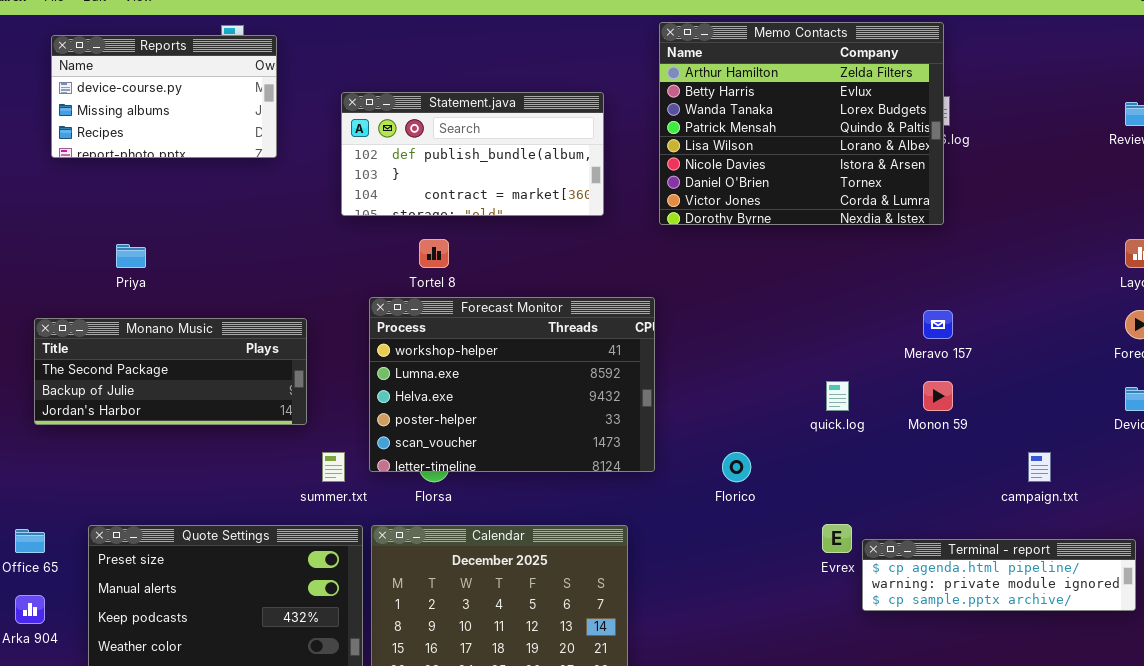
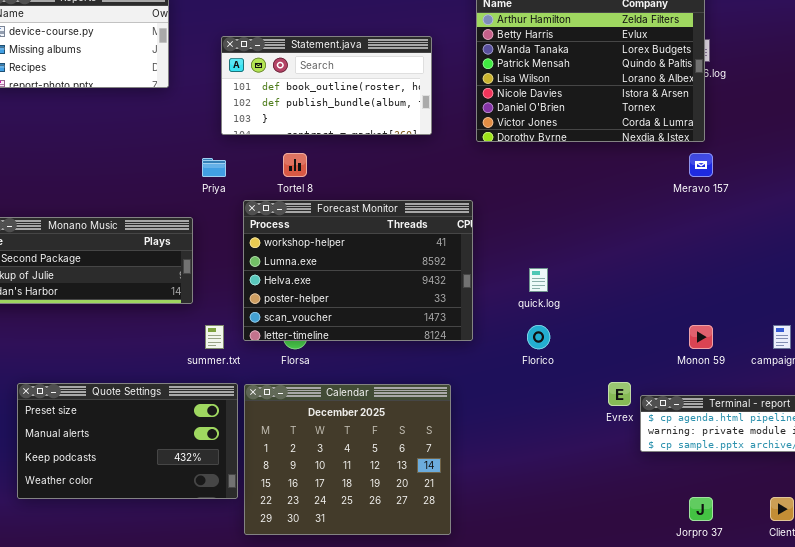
Statement.java: [341,92,604,216] -> [221,36,432,135], scrolled up 1 row
Priya: [116,244,146,268] -> [202,158,226,177], moved
Meravo 157: [923,310,953,339] -> [689,153,713,177], moved
quick.log: [826,381,849,411] -> [529,268,548,292], moved
Monon 59: [923,381,953,411] -> [689,325,713,349], moved

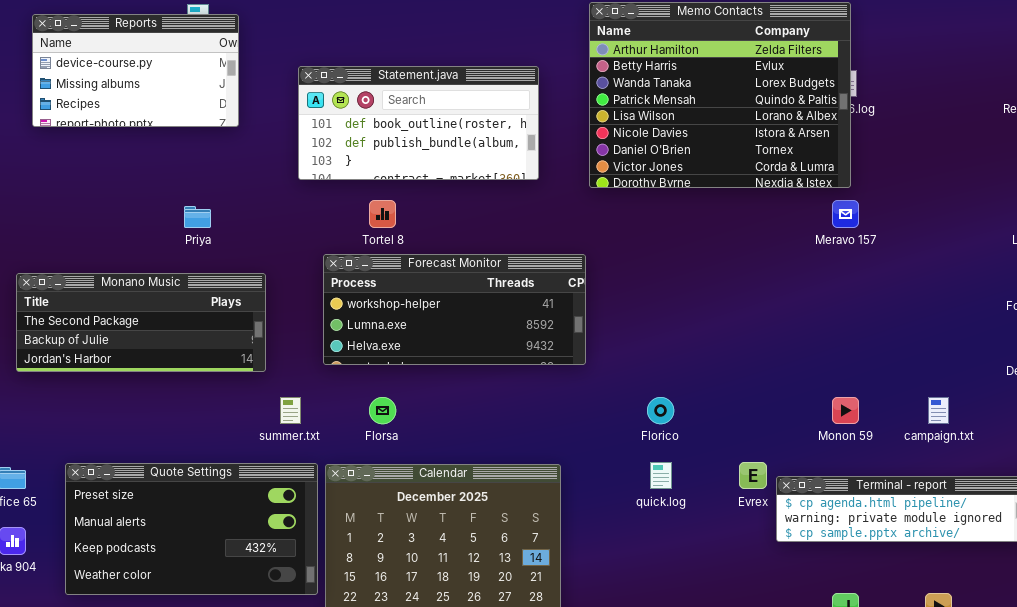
Priya: [202,158,226,177] -> [184,206,211,228], moved
Forecast Monitor: [243,200,473,341] -> [323,254,586,365], resized
quick.log: [529,268,548,292] -> [650,462,672,489], moved

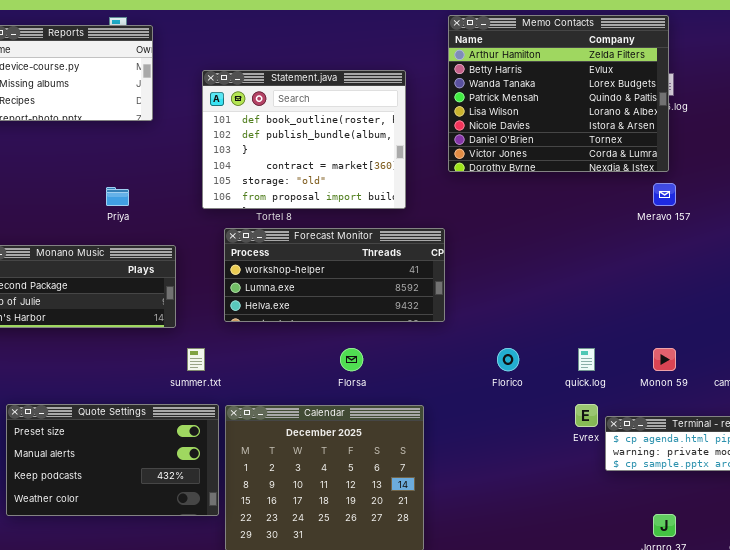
Statement.java: [298,66,539,180] -> [202,70,406,209], resized
Florsa: [369,397,396,424] -> [340,348,363,371], moved
quick.log: [650,462,672,489] -> [578,348,595,371], moved

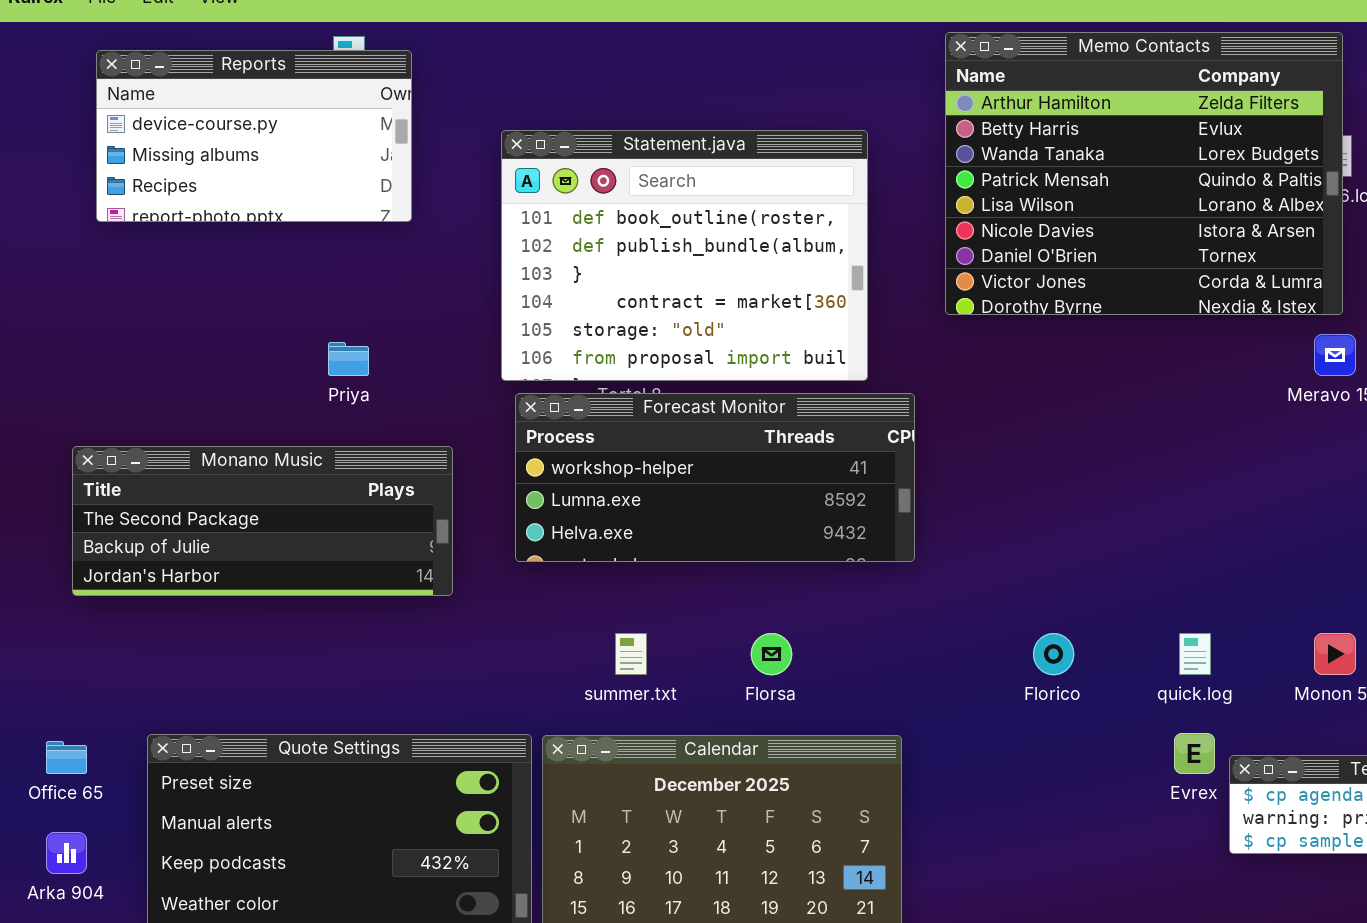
Forecast Monitor: [224,228,445,322] -> [515,393,915,562], moved
summer.txt: [187,348,205,371] -> [615,633,647,675], moved

